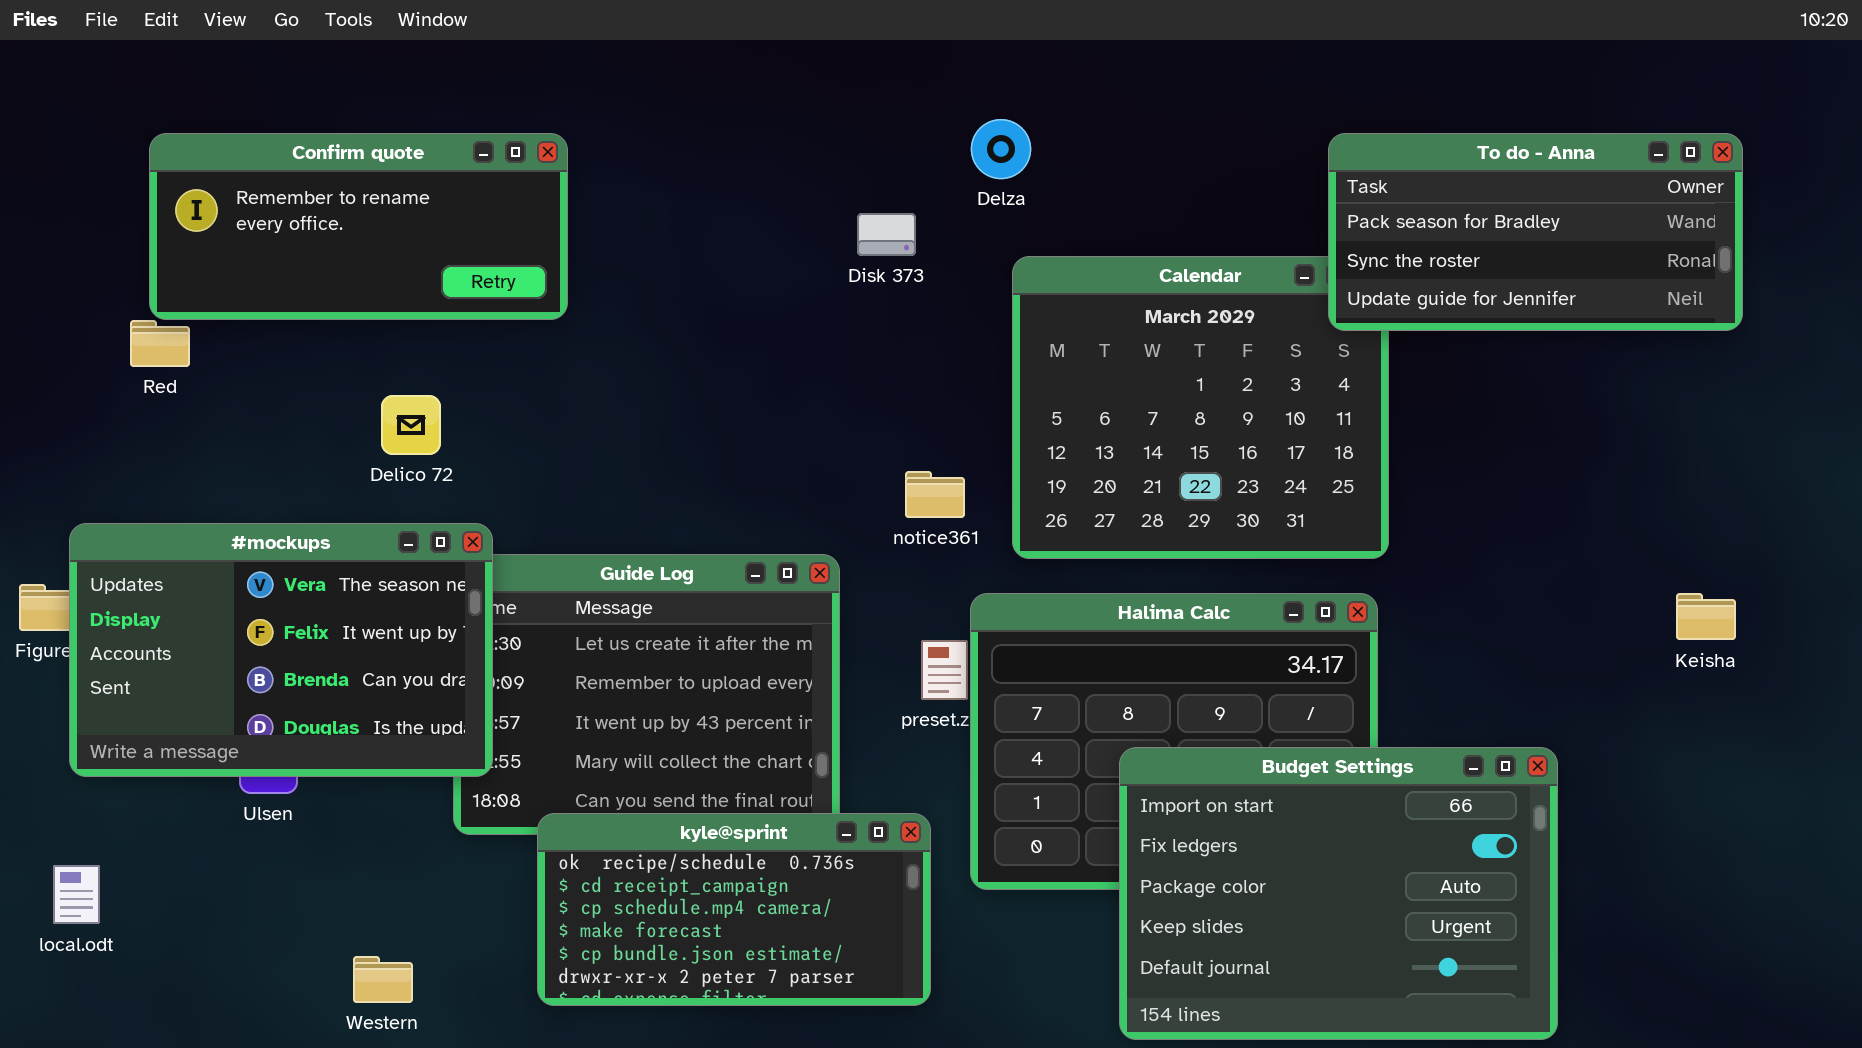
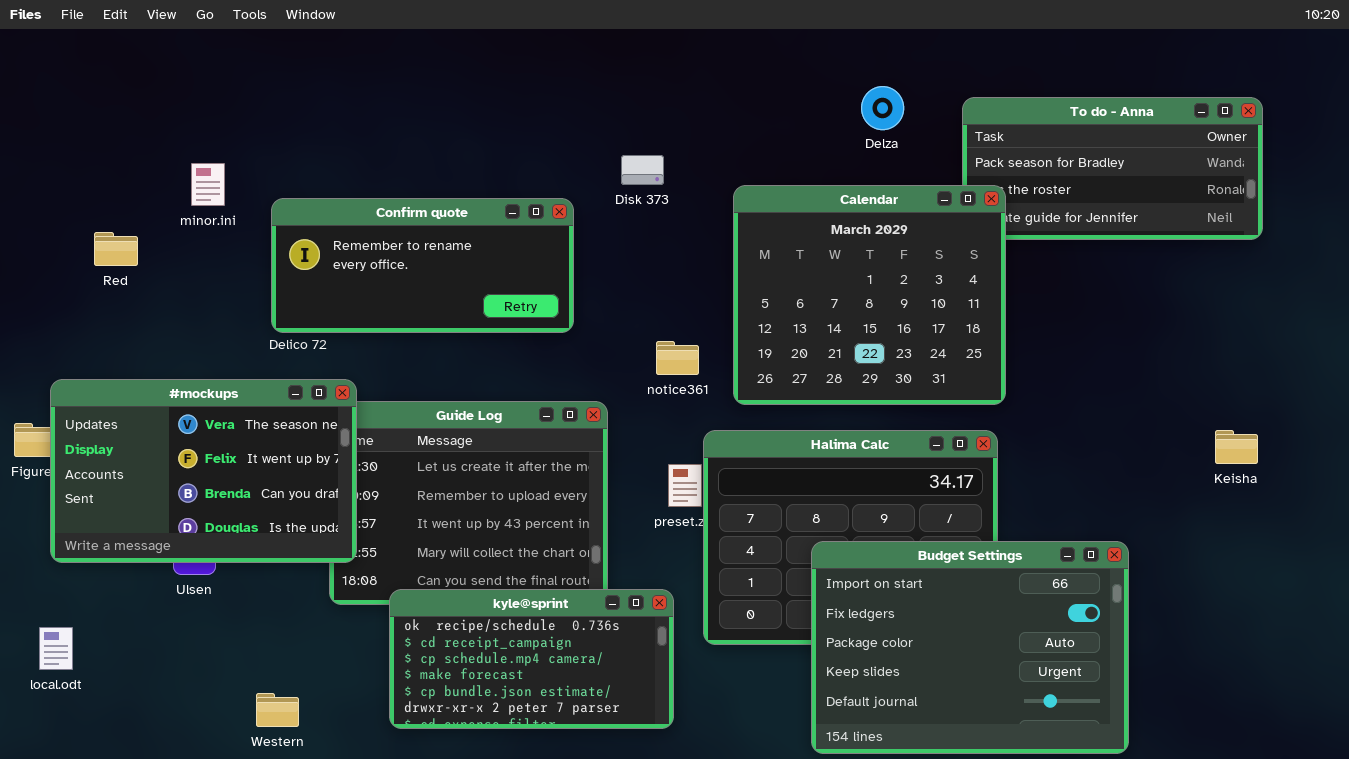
Delza: [971,119,1031,179] -> [861,86,904,130], moved
Confirm quote: [149,133,568,320] -> [271,198,574,333], moved
Calendar: [1012,256,1389,559] -> [733,185,1006,405], raised

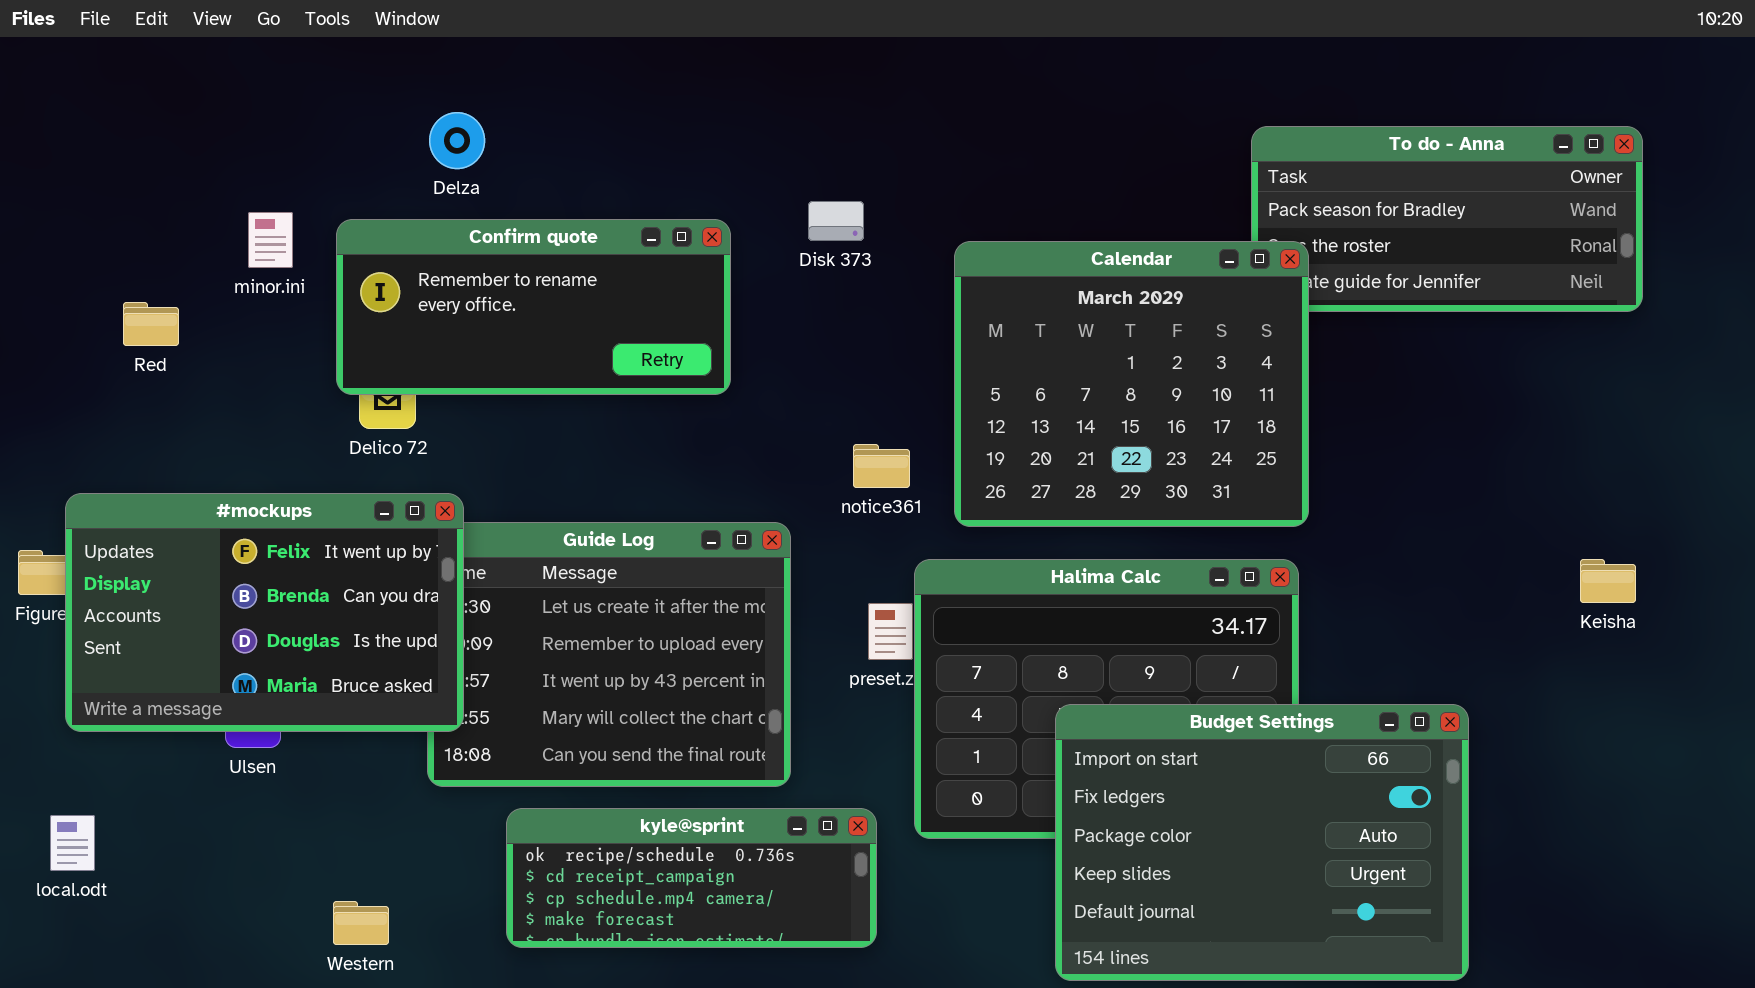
Delza: [861,86,904,130] -> [429,112,485,169], moved
Confirm quote: [271,198,574,333] -> [336,219,731,395], moved
#mockups: [50,379,357,563] -> [65,493,464,732], scrolled down 1 row
kyle@sprint: [389,589,674,729] -> [506,808,877,948], resized

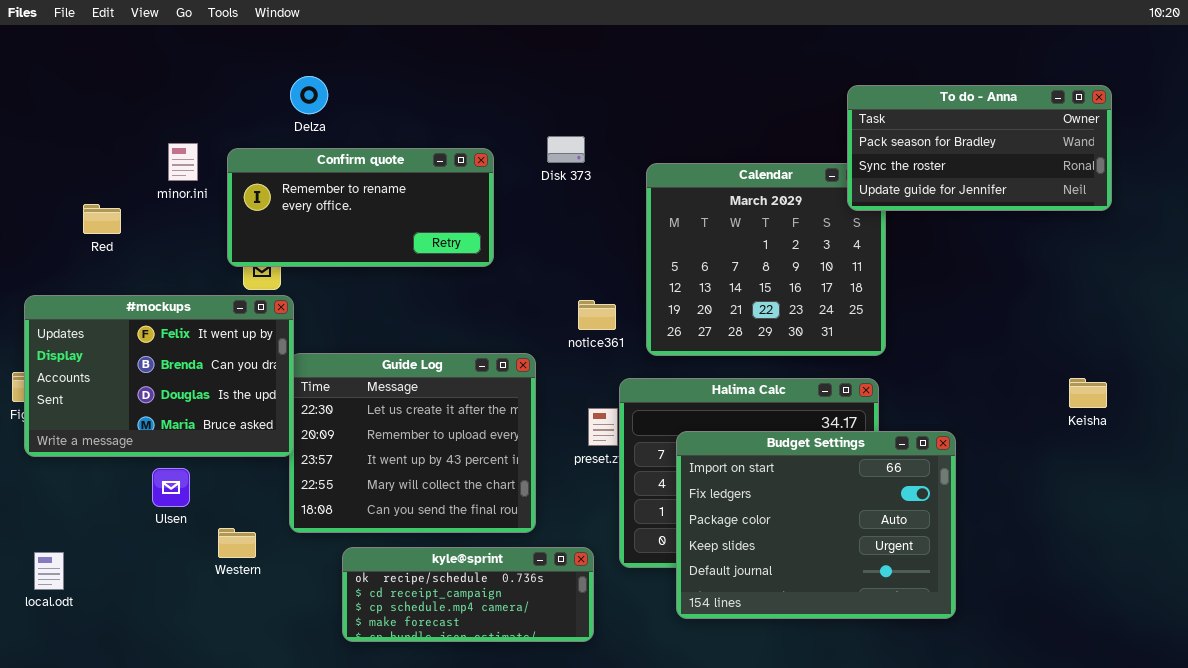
To do - Anna: [1251,126,1643,312] -> [847,85,1112,211], raised
#mockups: [65,493,464,732] -> [24,295,294,457], moved
Budget Settings: [1055,704,1469,981] -> [676,431,956,619], moved
Western: [333,901,389,945] -> [218,528,256,558], moved

